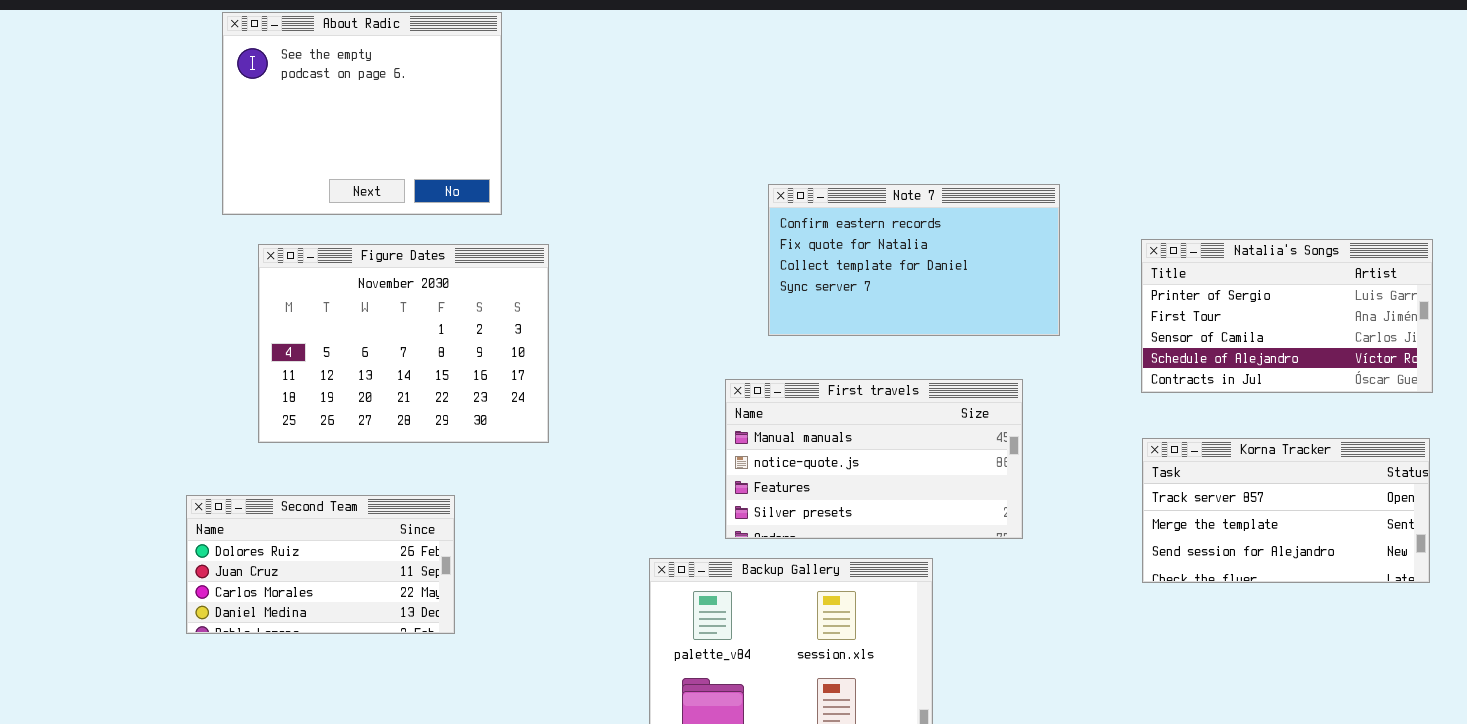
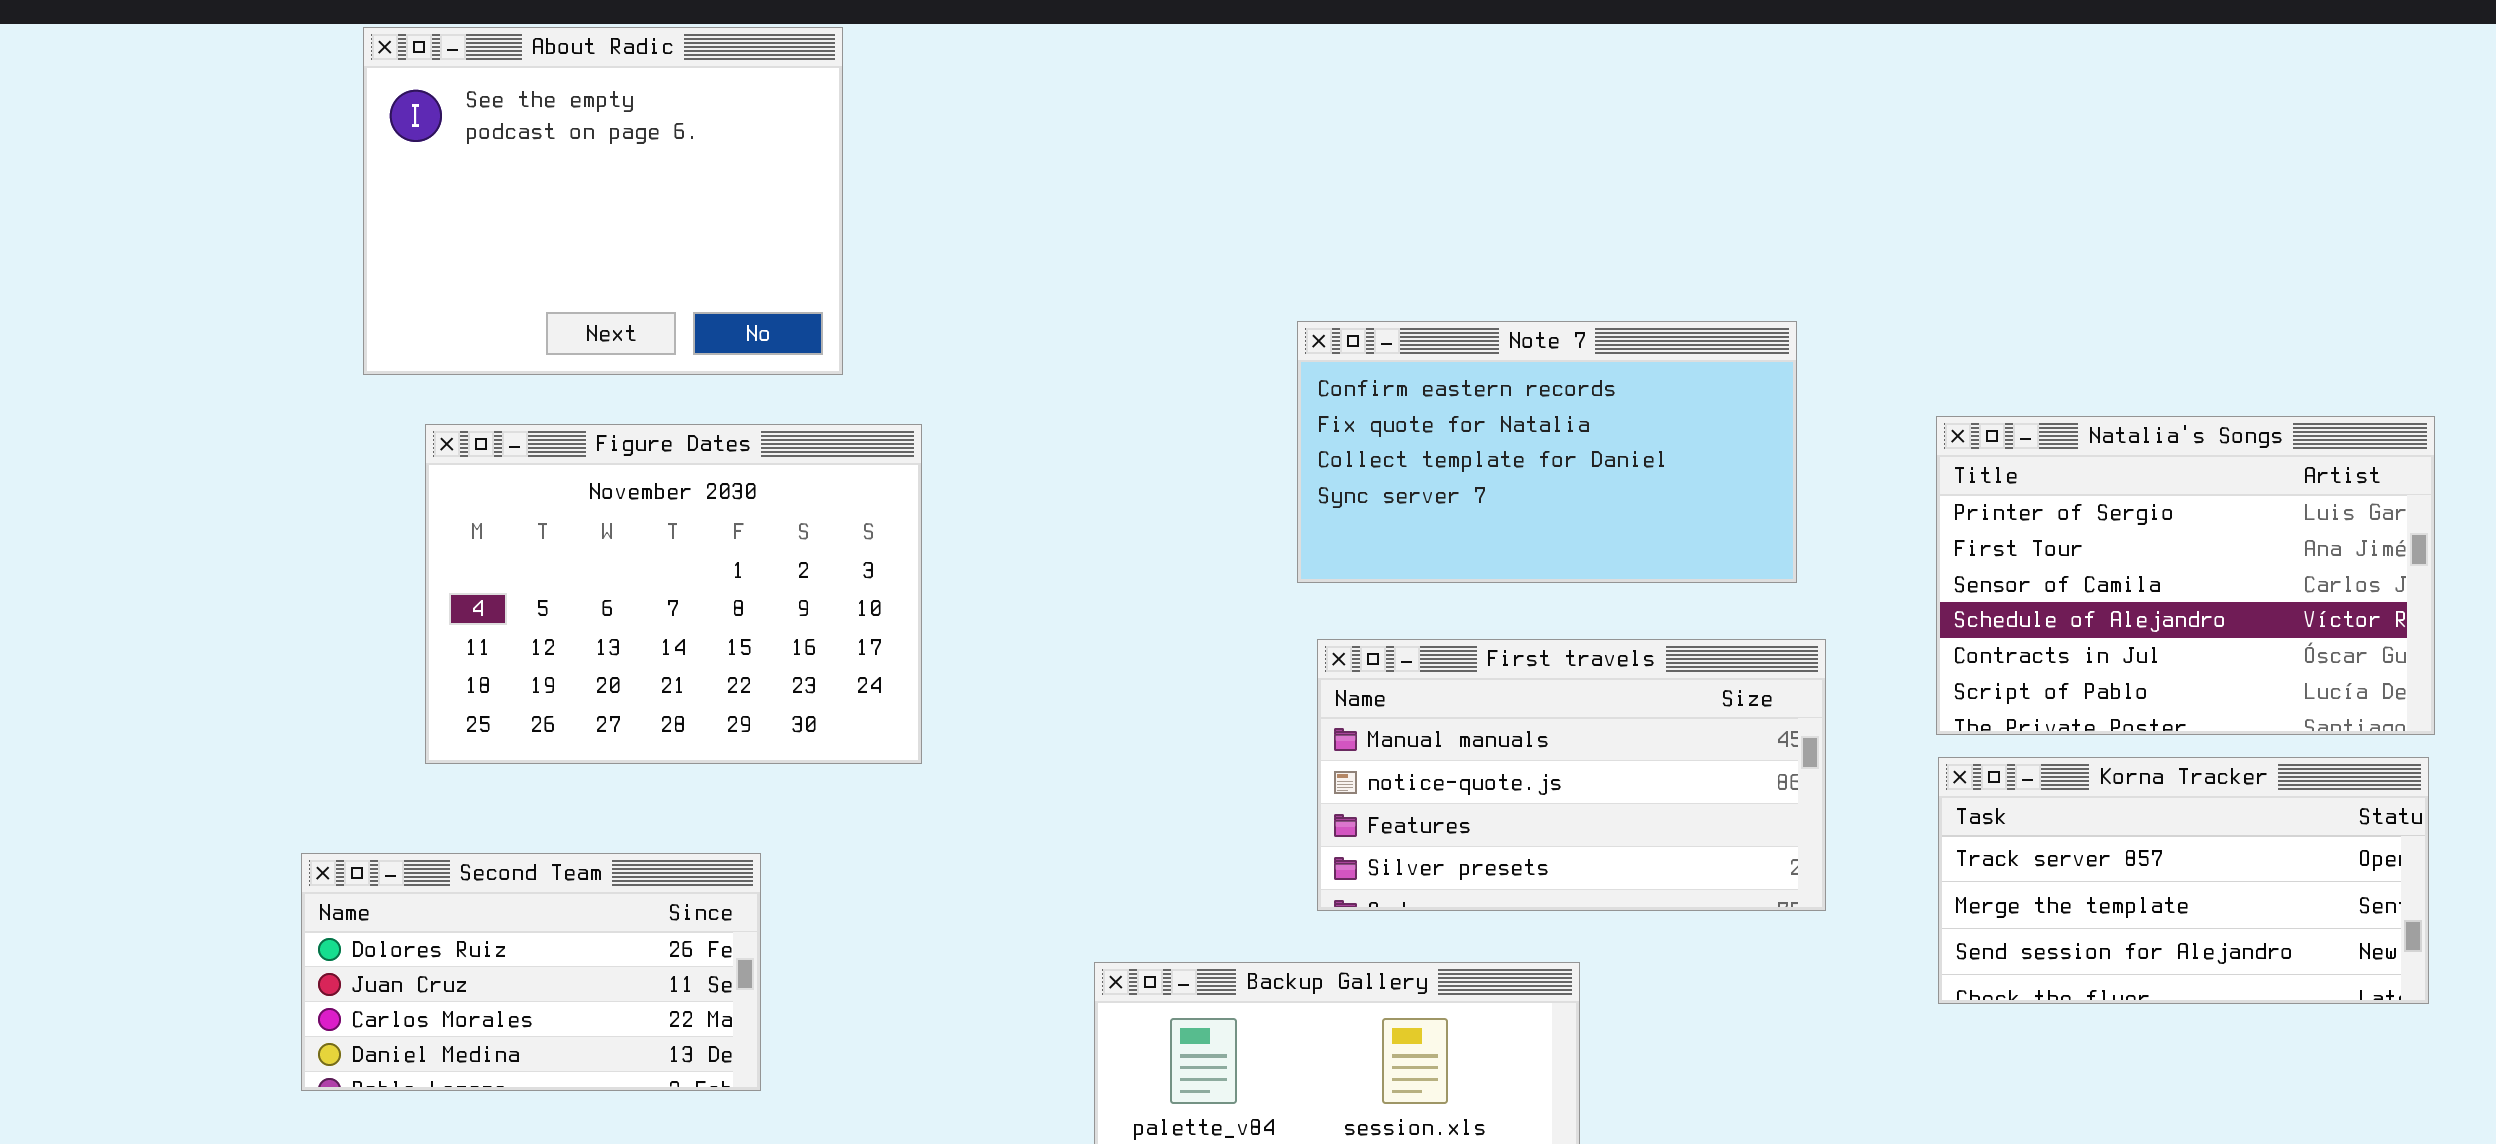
Natalia's Songs: [1141,239,1433,393] -> [1936,416,2435,735], resized
First travels: [725,379,1023,539] -> [1317,639,1826,911], moved

